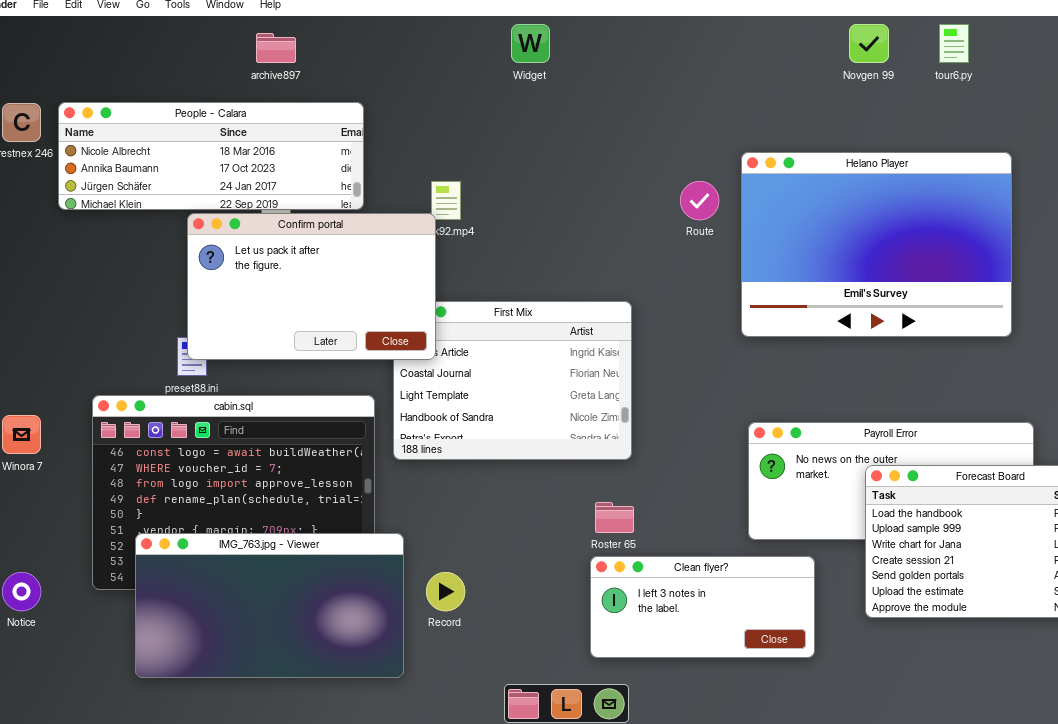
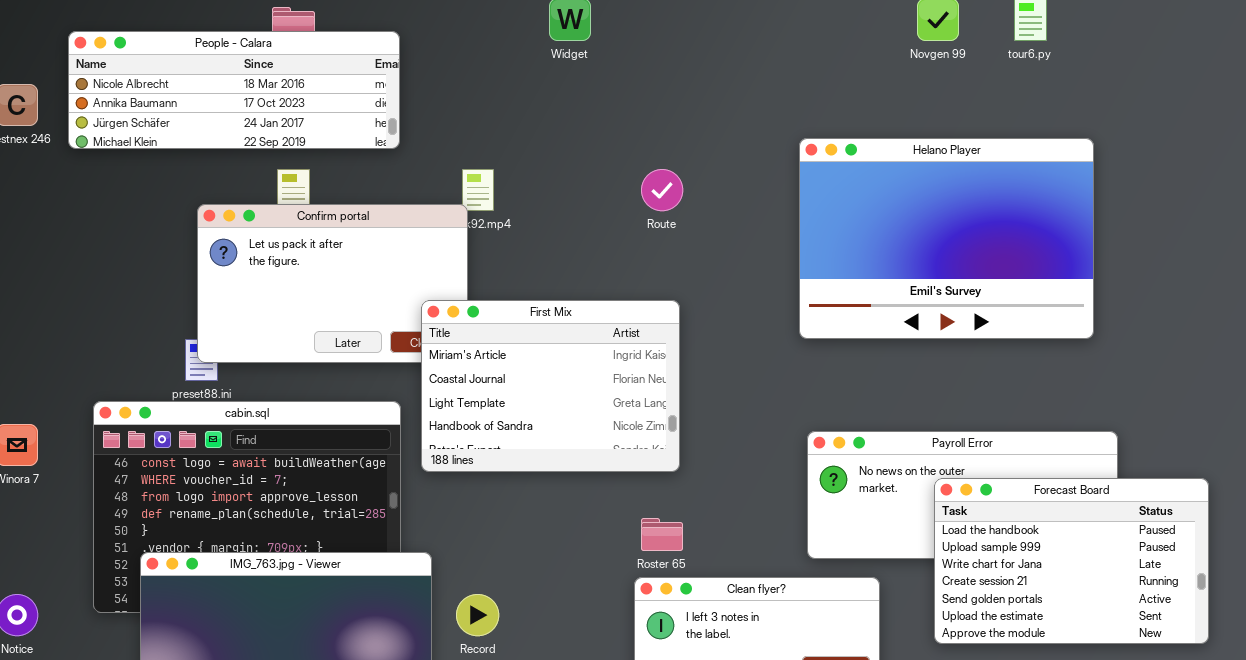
People - Calara: [58,102,364,210] -> [68,31,400,149], moved
Route: [680,181,719,220] -> [641,169,683,211], moved
First Mix: [393,301,632,460] -> [421,300,680,472], raised

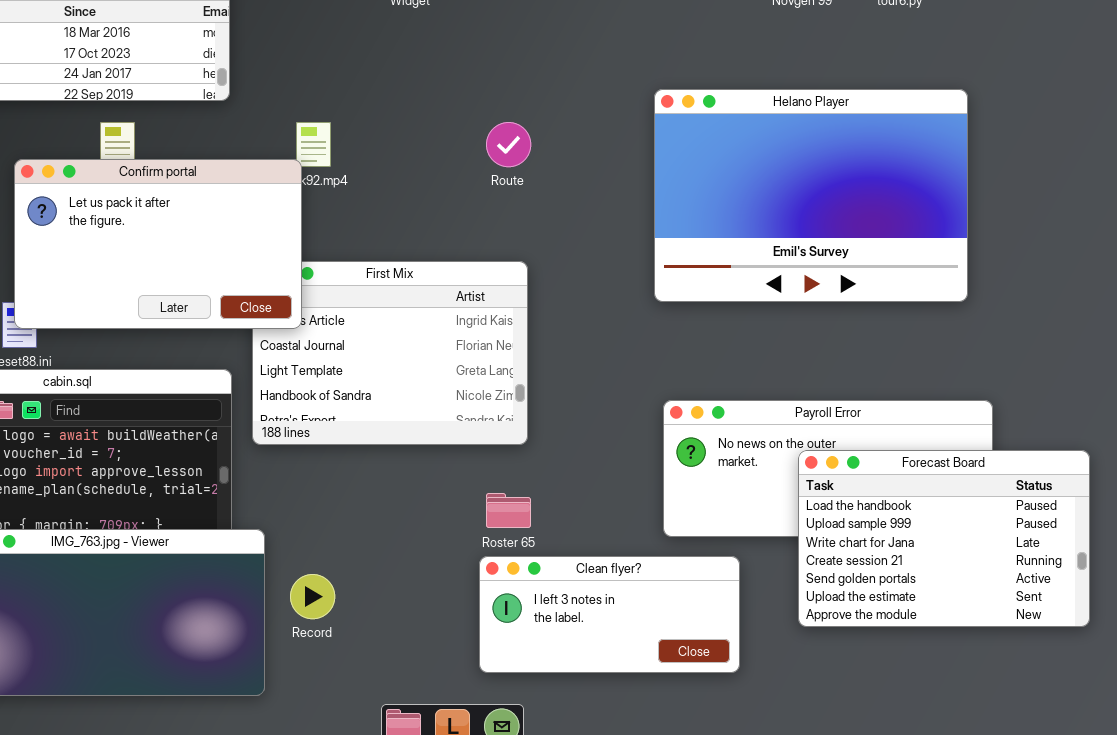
Confirm portal: [197,204,468,363] -> [14,159,302,329], raised

